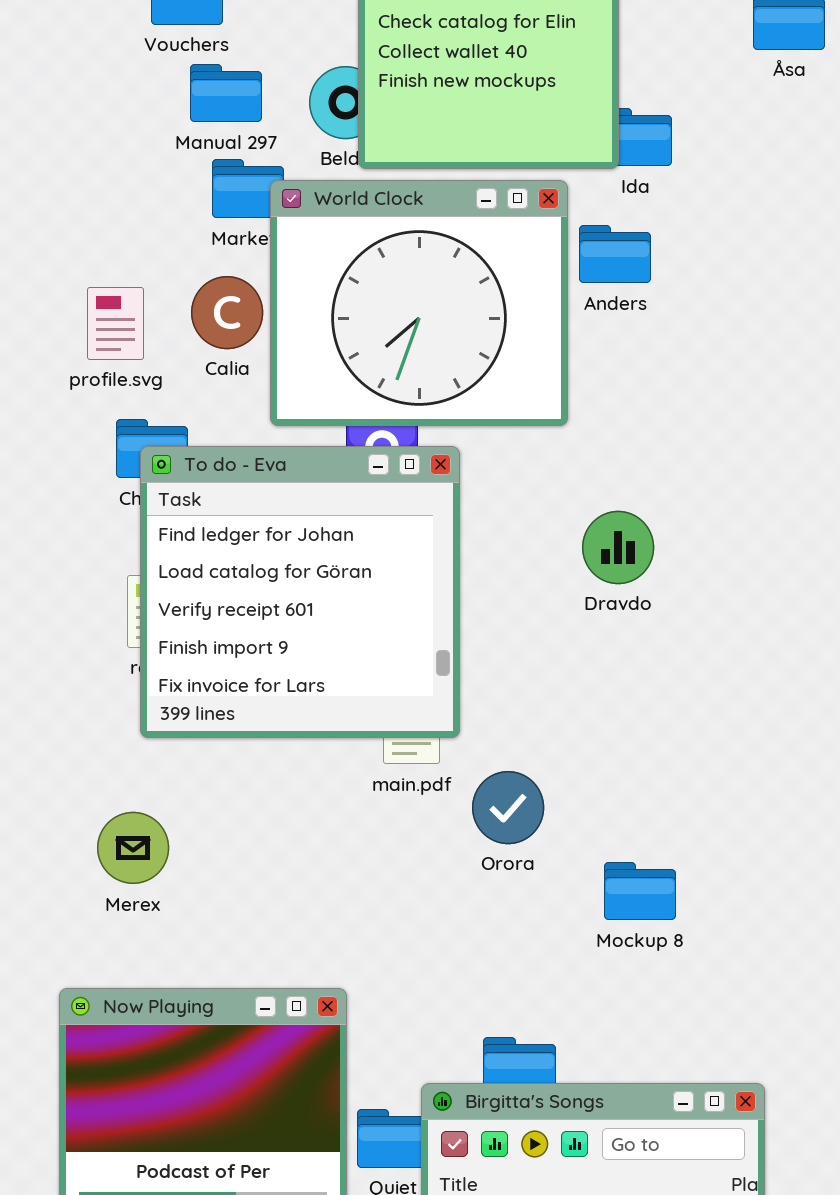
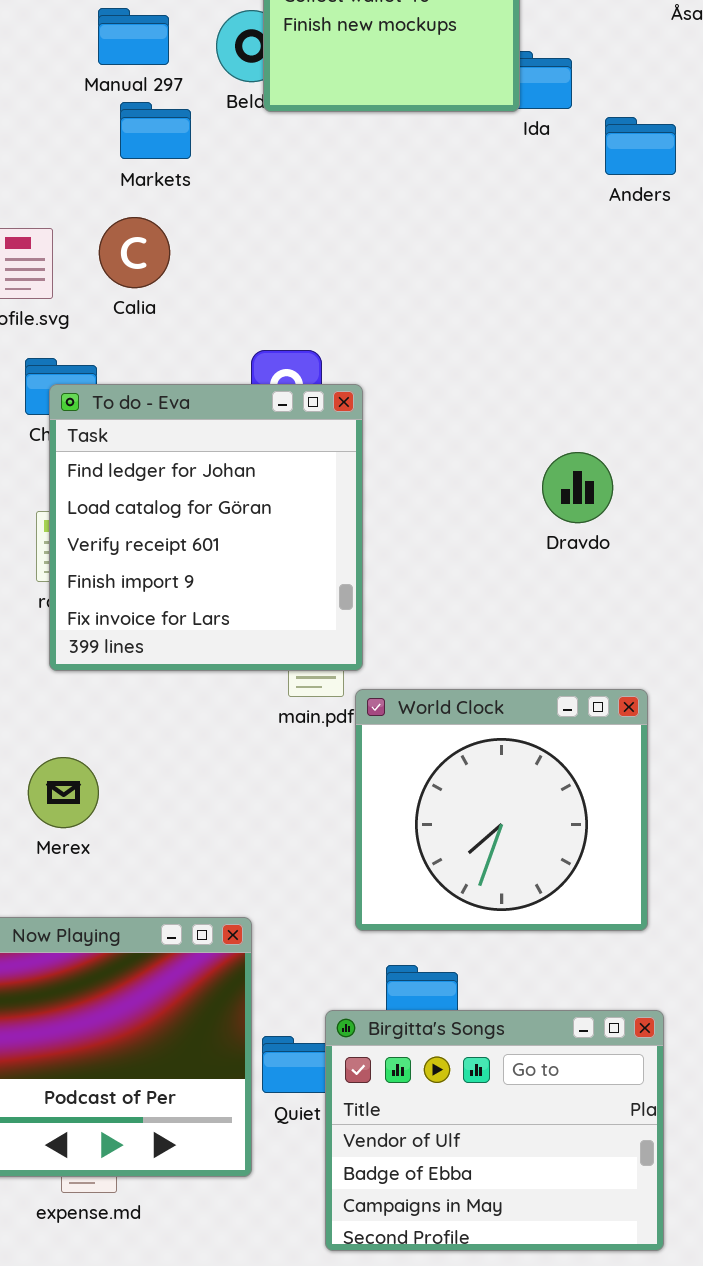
World Clock: [270,180,568,426] -> [355,689,648,931], moved
Anders: [579,225,651,283] -> [605,117,676,175], moved
Dravdo: [582,511,654,584] -> [542,452,613,523], moved
Merex: [97,812,169,884] -> [28,757,99,828], moved

